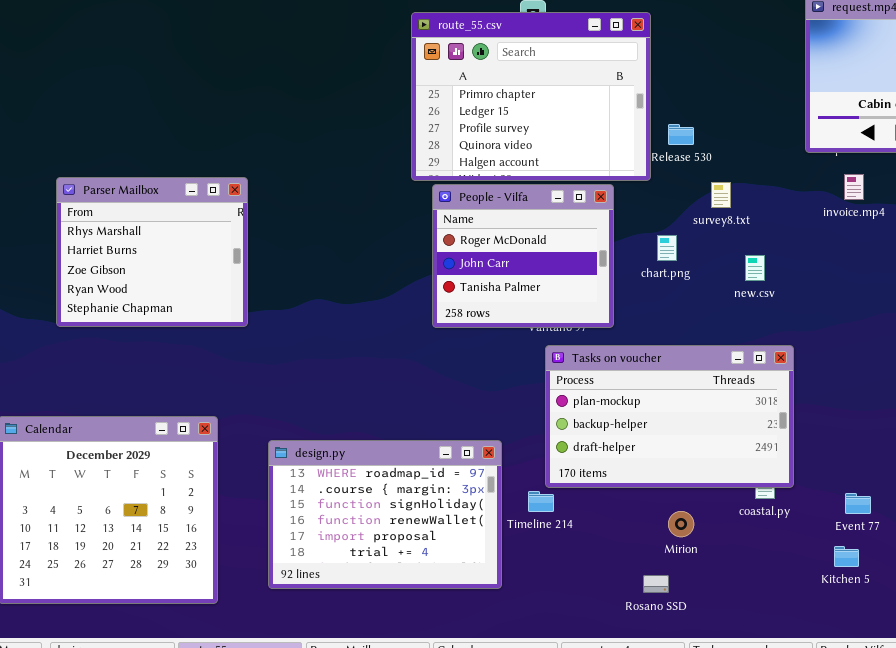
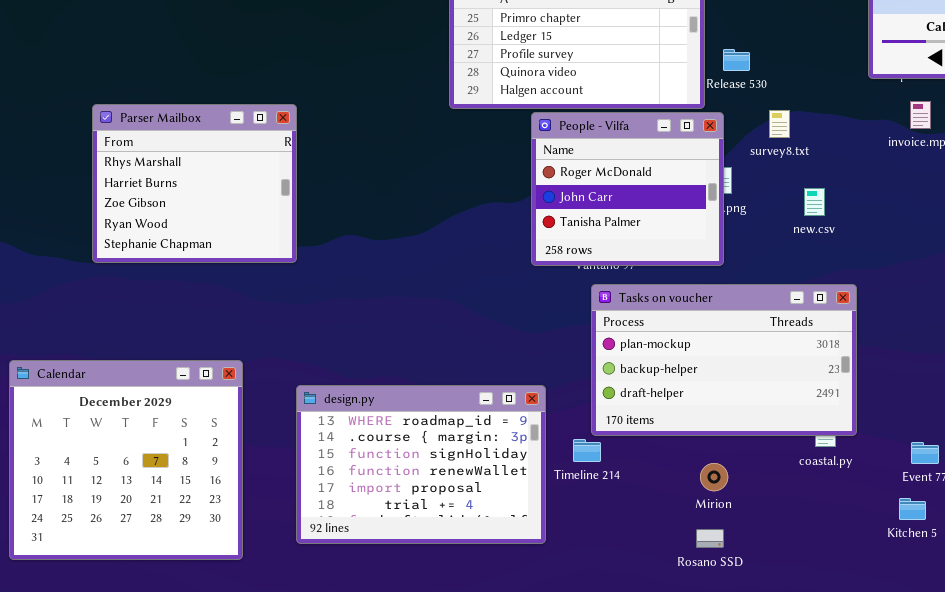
Parser Mailbox: [56,177,248,327] -> [92,104,297,263], moved
People - Vilfa: [432,184,614,328] -> [531,112,724,266], moved
Mirion: [668,511,694,537] -> [700,463,728,491], moved

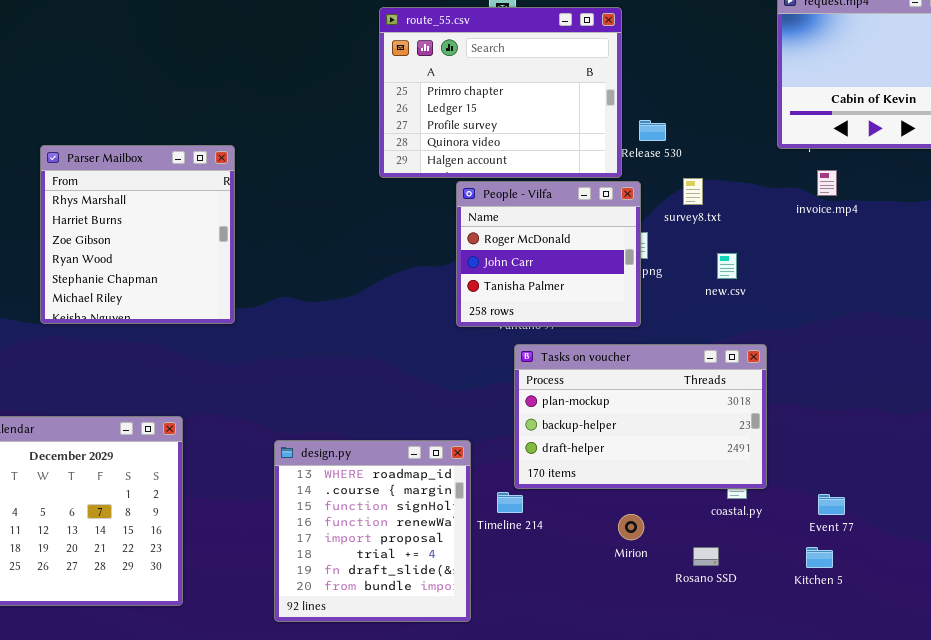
Parser Mailbox: [92,104,297,263] -> [40,145,235,324], resized
design.py: [296,385,546,544] -> [274,440,471,622], resized
Rosano SSD: [696,529,724,548] -> [693,547,719,566], moved

